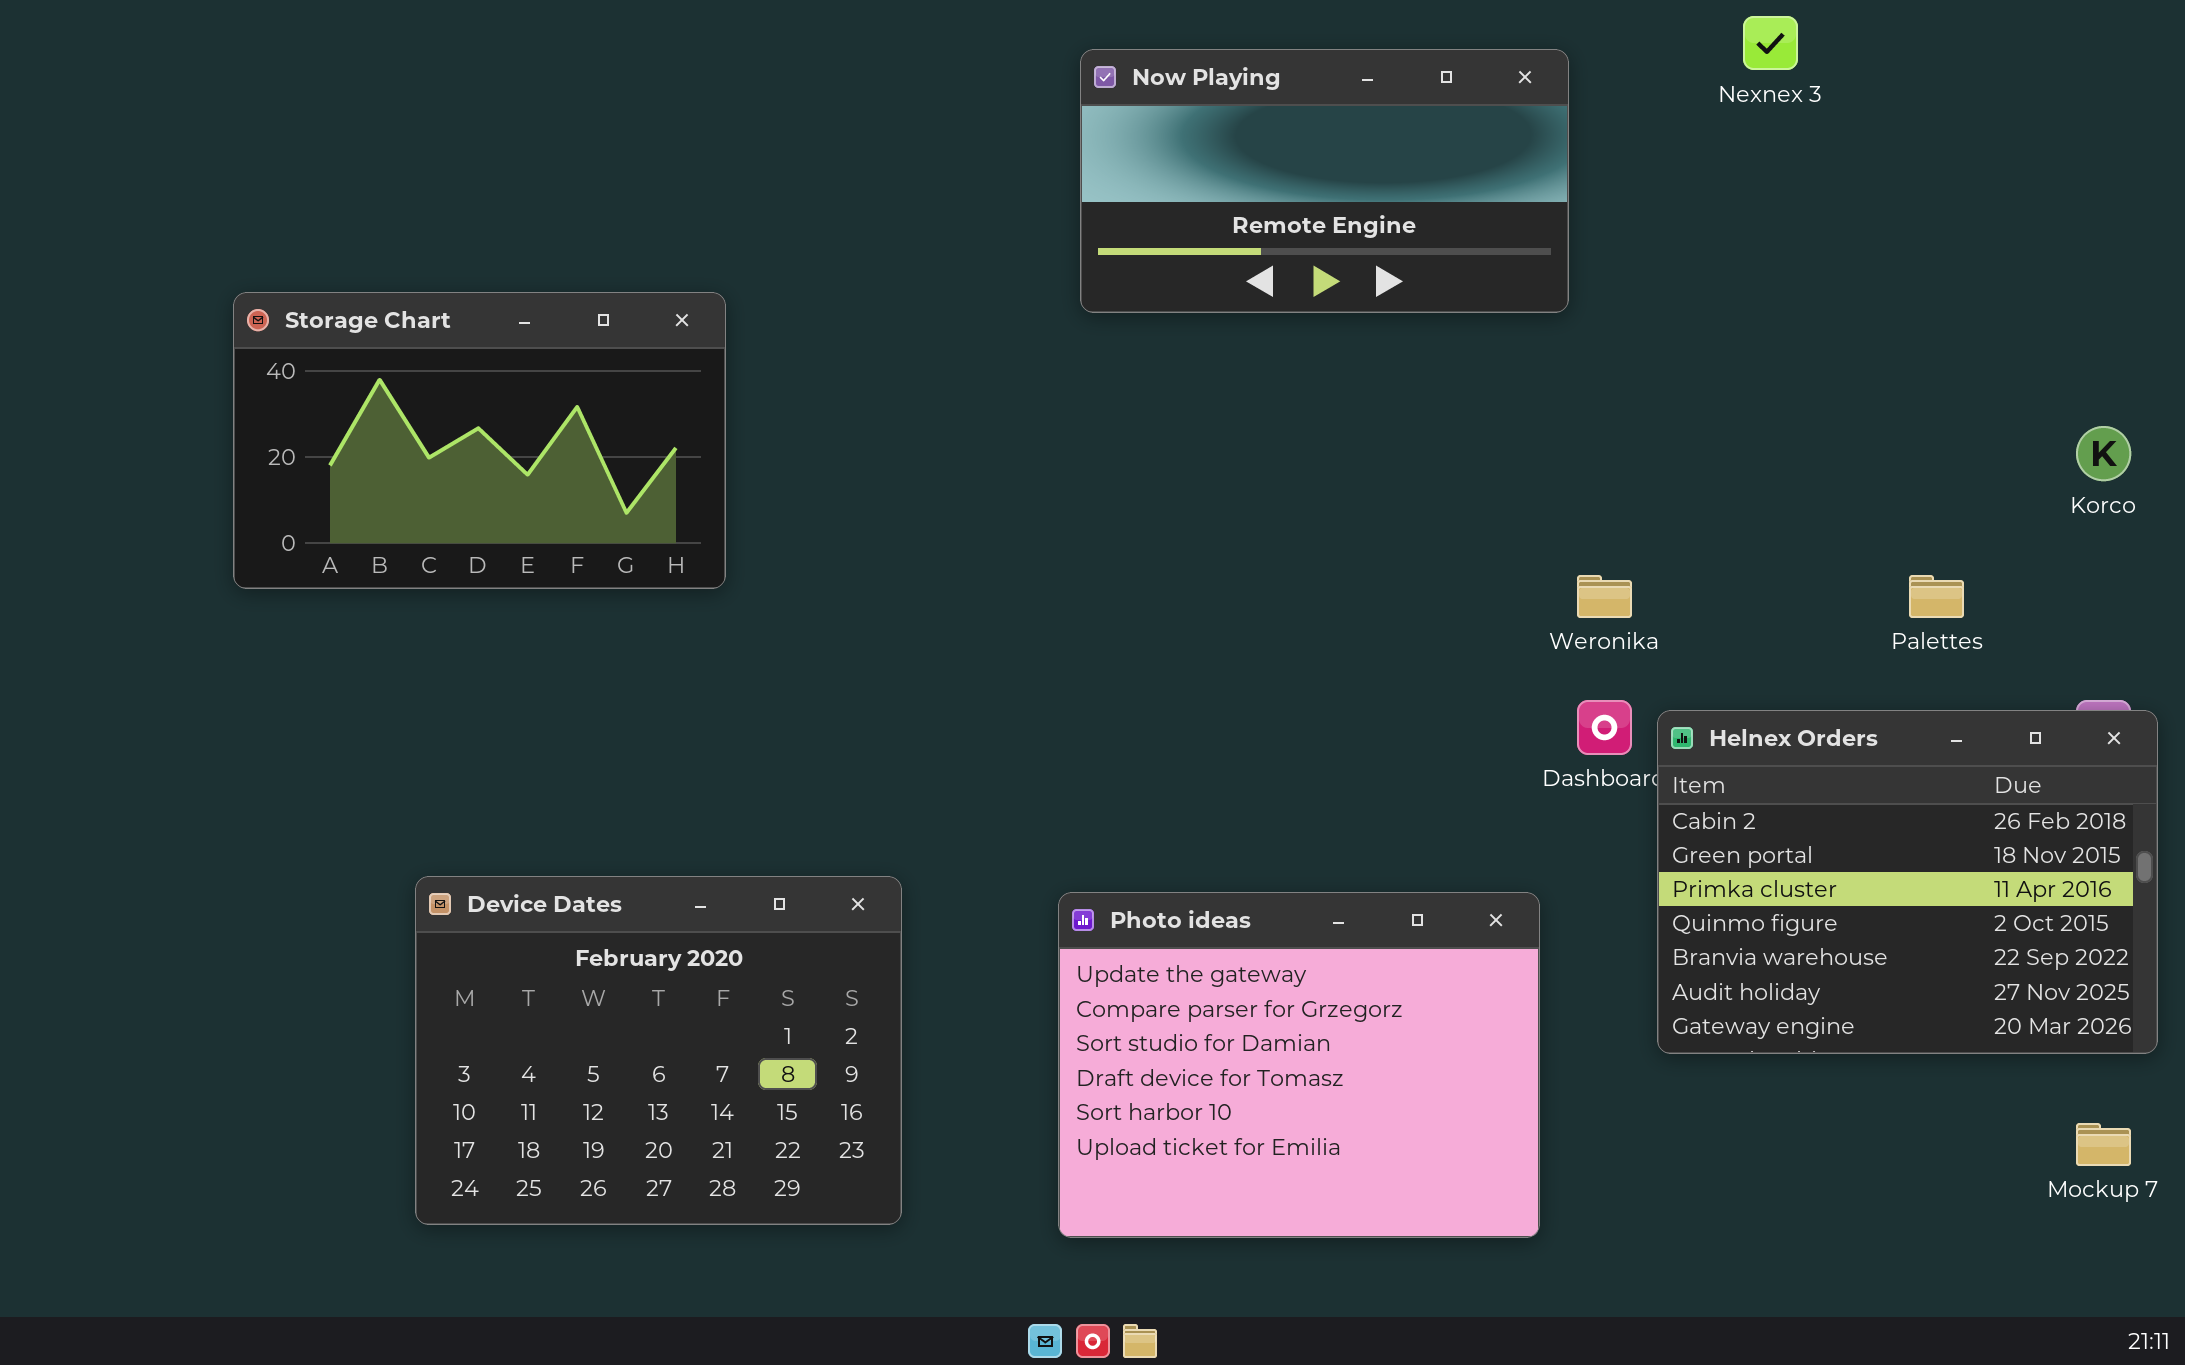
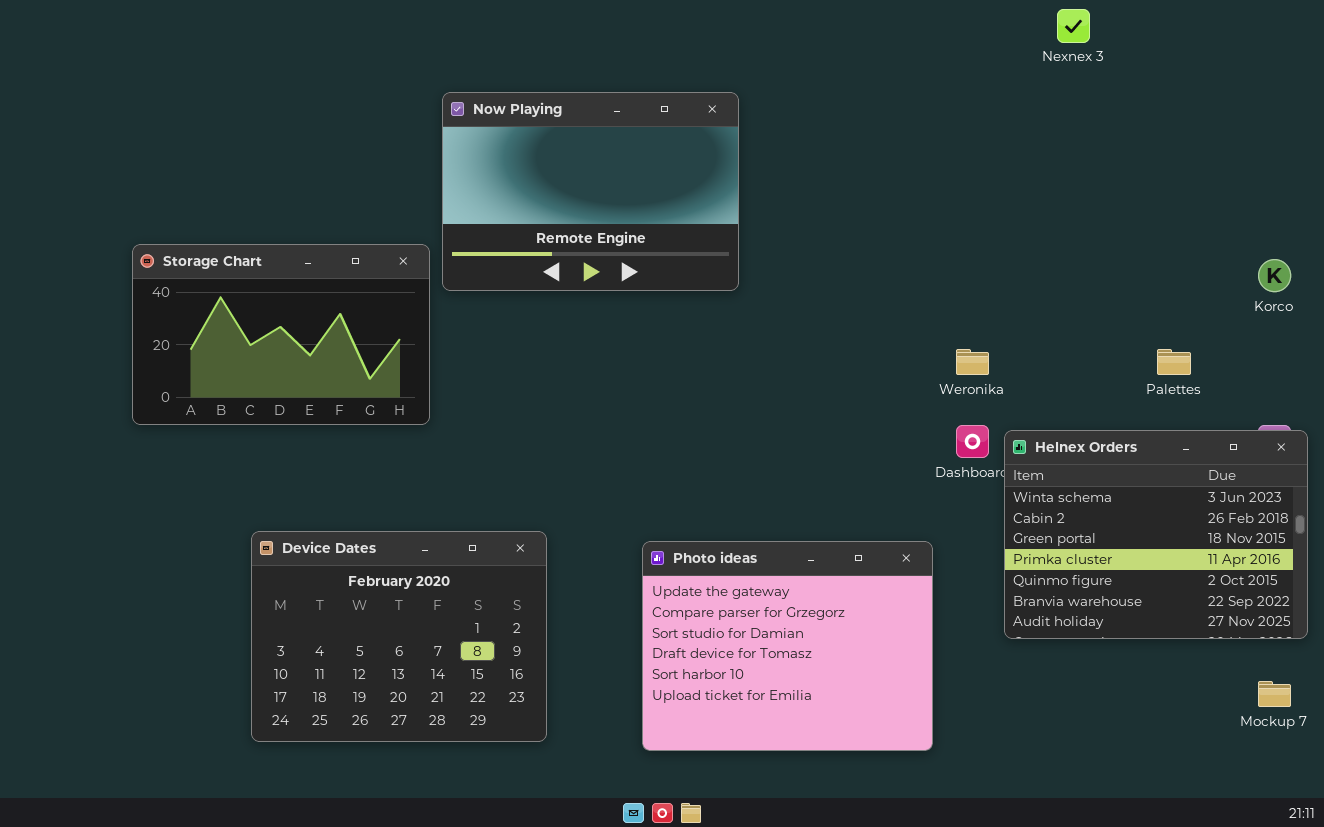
Now Playing: [1080,49,1569,313] -> [442,92,739,291], moved, resized
Storage Chart: [233,292,726,589] -> [132,244,430,425], moved
Helnex Orders: [1657,710,2158,1054] -> [1004,430,1308,639], scrolled up 1 row

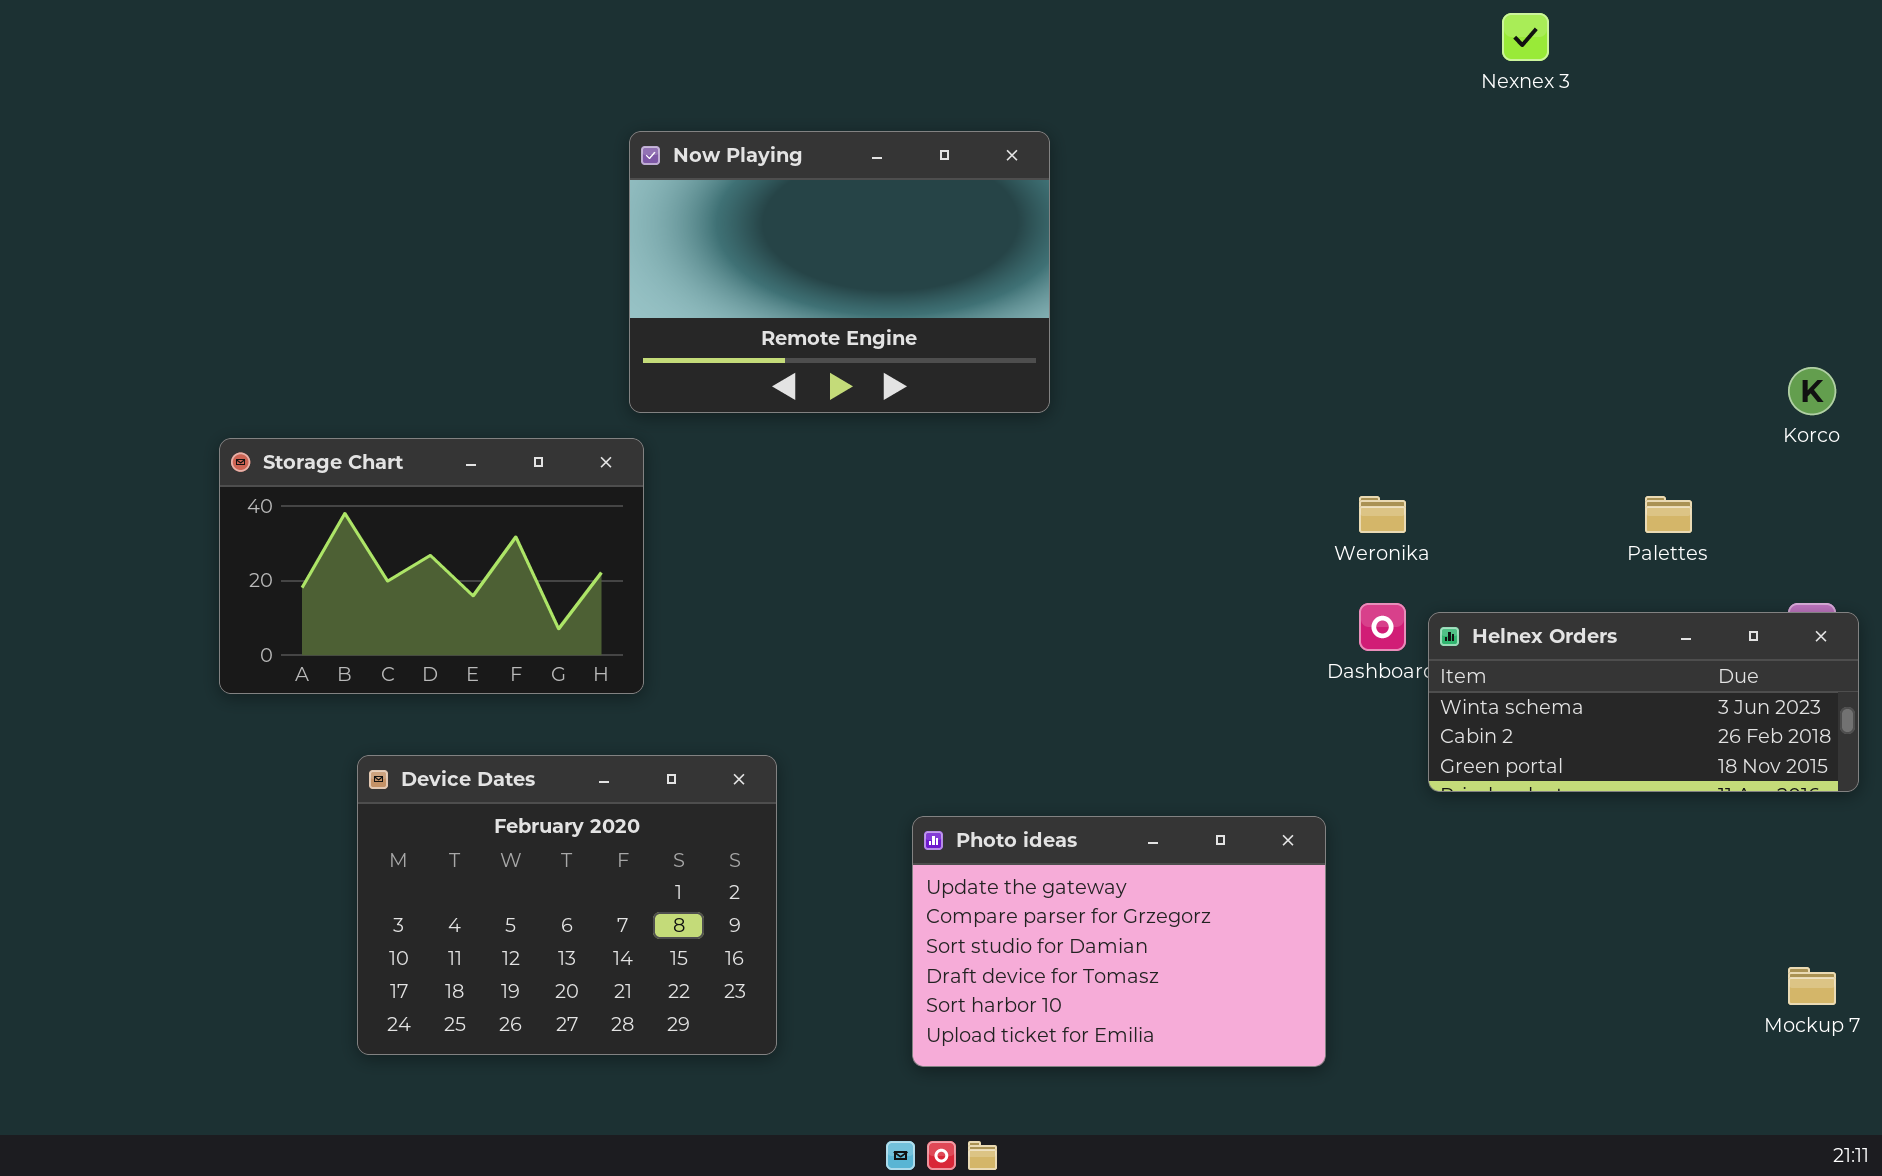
Storage Chart: [132,244,430,425] -> [219,438,644,694], moved
Helnex Orders: [1004,430,1308,639] -> [1428,612,1859,792], resized
Photo ideas: [642,541,933,751] -> [912,816,1326,1067], resized

